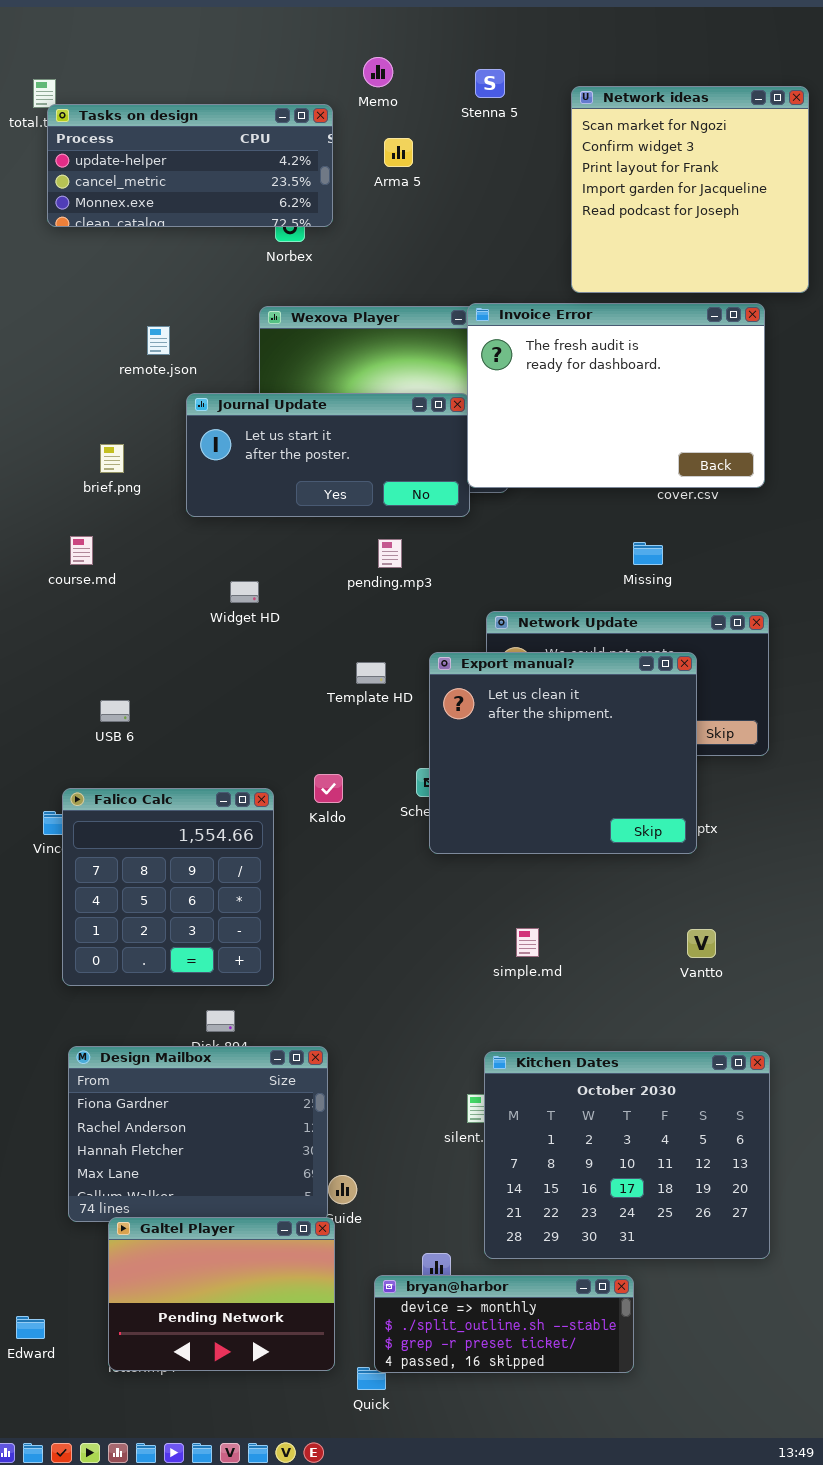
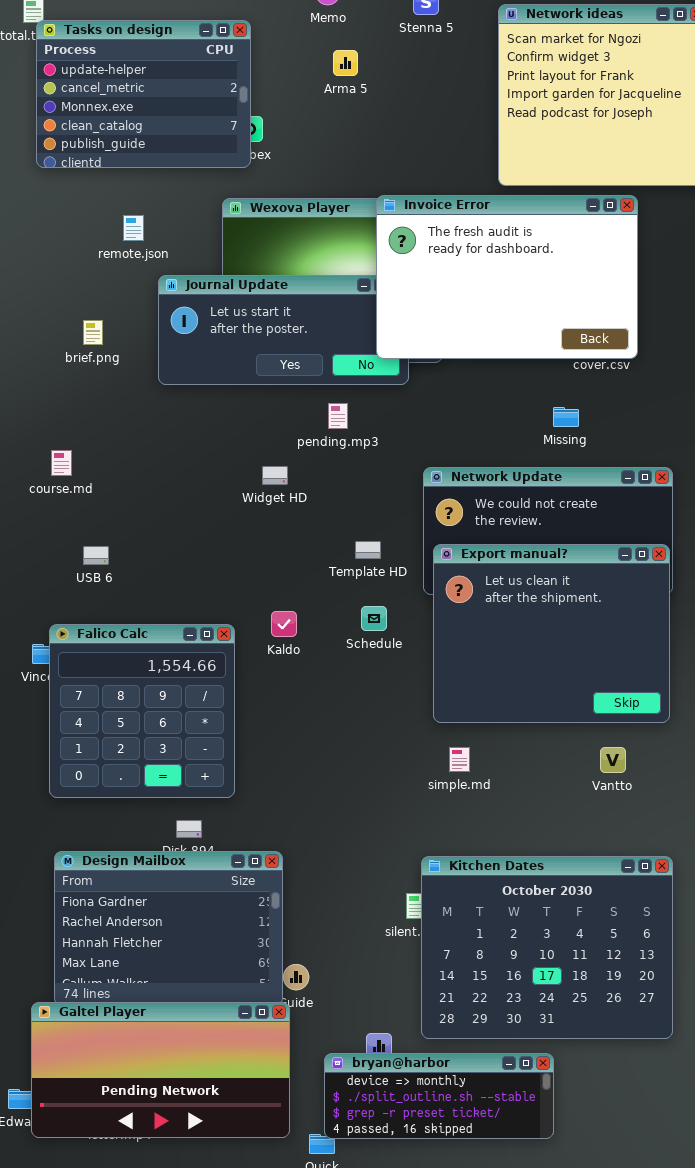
Tasks on design: [47,104,333,227] -> [36,20,251,168], resized
Invoice Error: [467,303,765,488] -> [376,195,638,359], moved
course.md: [70,536,93,565] -> [51,450,72,476], moved
Widget HD: [230,581,259,603] -> [262,466,288,485], moved
Export manual?: [429,652,697,854] -> [433,544,670,723], moved
Template HD: [356,662,386,684] -> [355,541,381,559], moved
Galtel Player: [108,1217,335,1371] -> [31,1002,290,1138], resized

